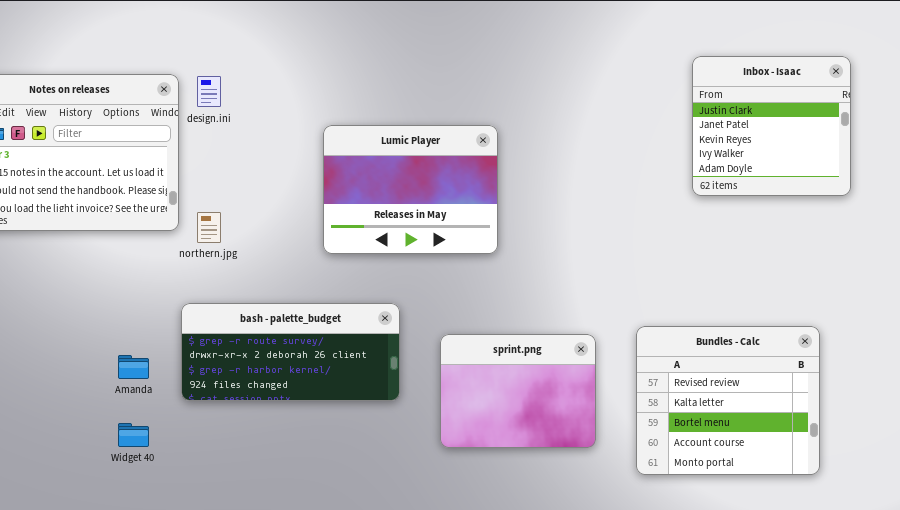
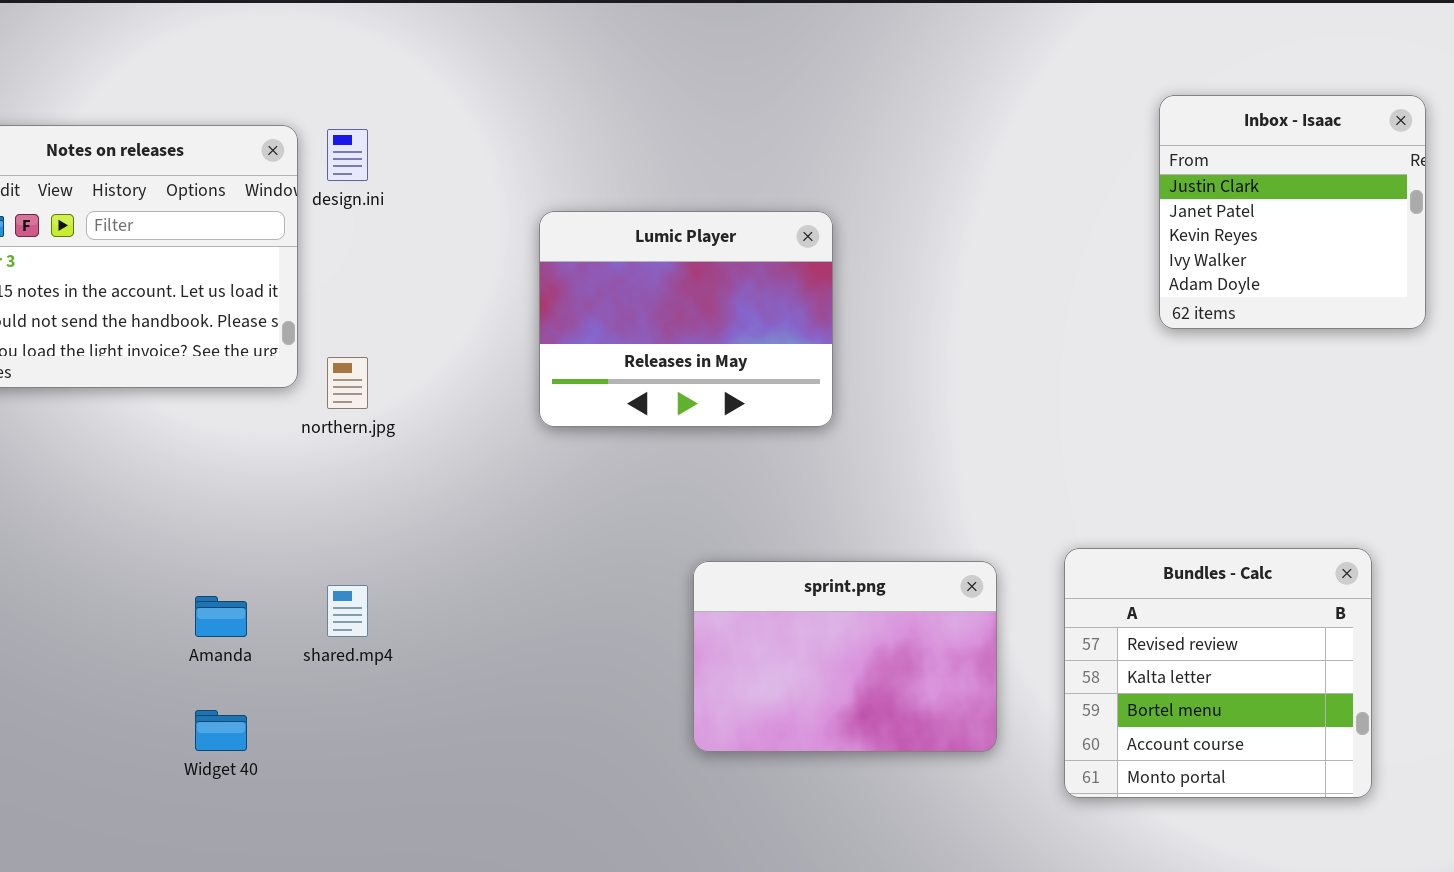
bash - palette_budget: [181,303,400,401] -> none, closed
sprint.png: [440,334,596,448] -> [693,561,997,752], resized

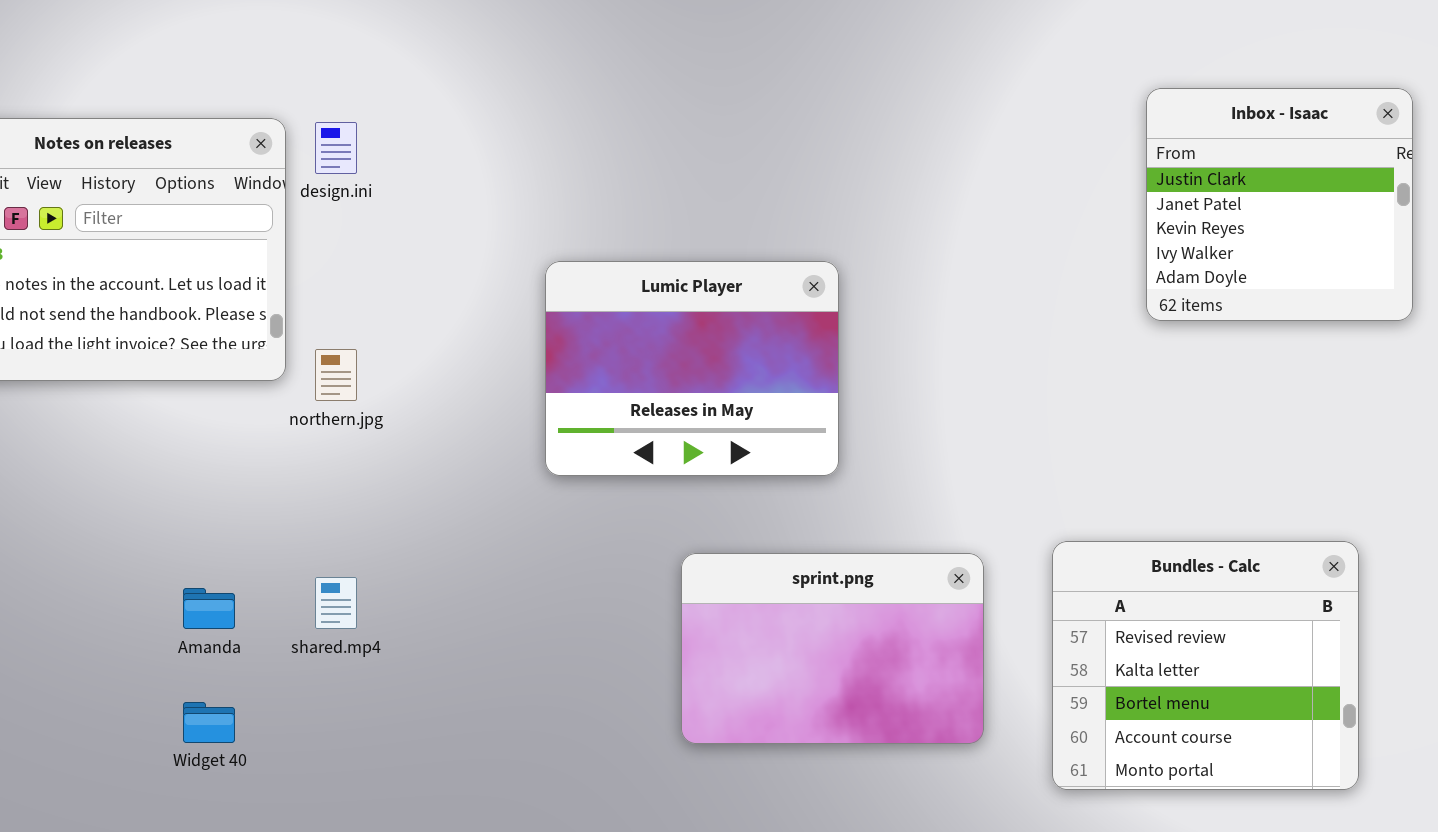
Lumic Player: [539,211,833,427] -> [545,261,839,476], moved

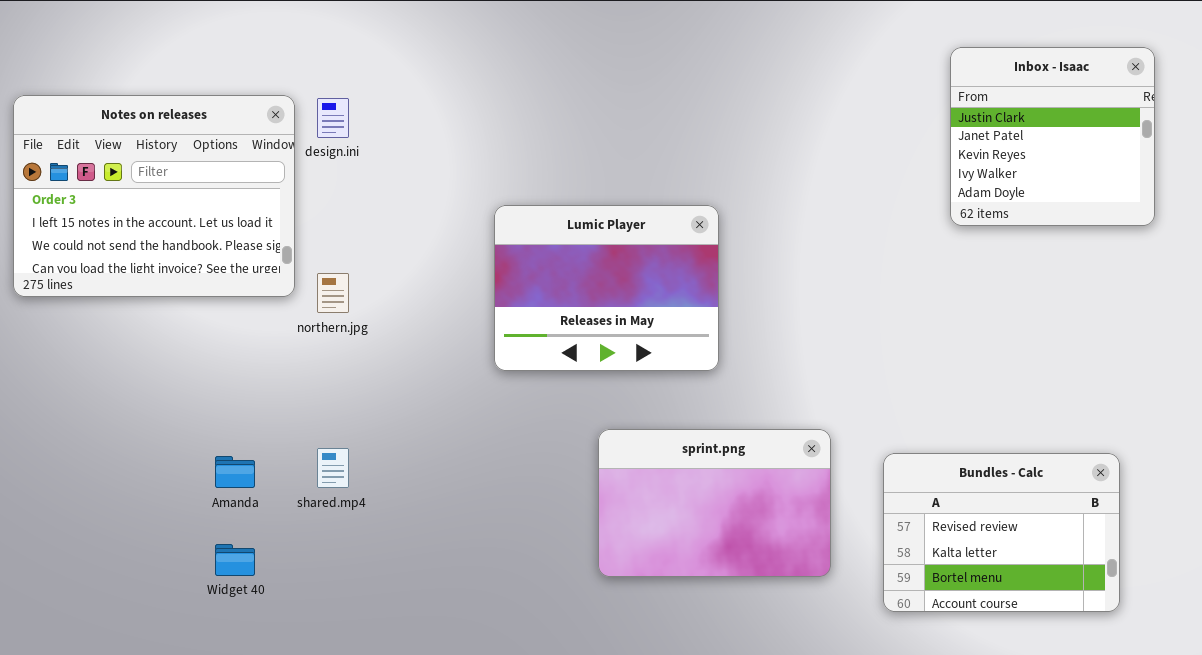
Inbox - Isaac: [1146,88,1413,321] -> [950,47,1155,226], moved
Bundles - Calc: [1052,541,1359,790] -> [883,453,1120,612], resized

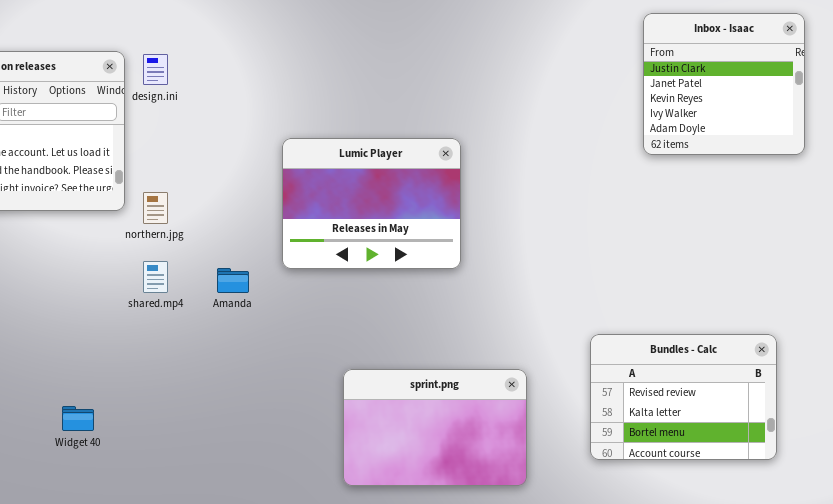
sprint.png: [598,429,831,577] -> [343,369,527,486], moved
shared.mp4: [317,448,349,488] -> [143,261,168,293], moved
Amanda: [215,456,255,488] -> [217,268,249,293], moved

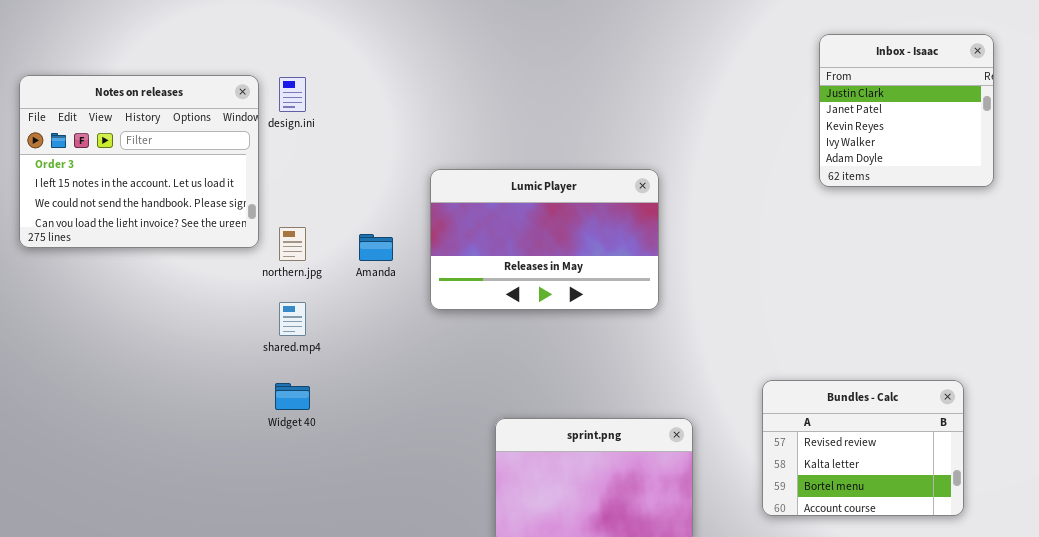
Lumic Player: [282,138,461,269] -> [430,169,659,310], resized
Amanda: [217,268,249,293] -> [359,234,393,261], moved
Widget 40: [62,406,94,431] -> [275,383,310,410], moved

